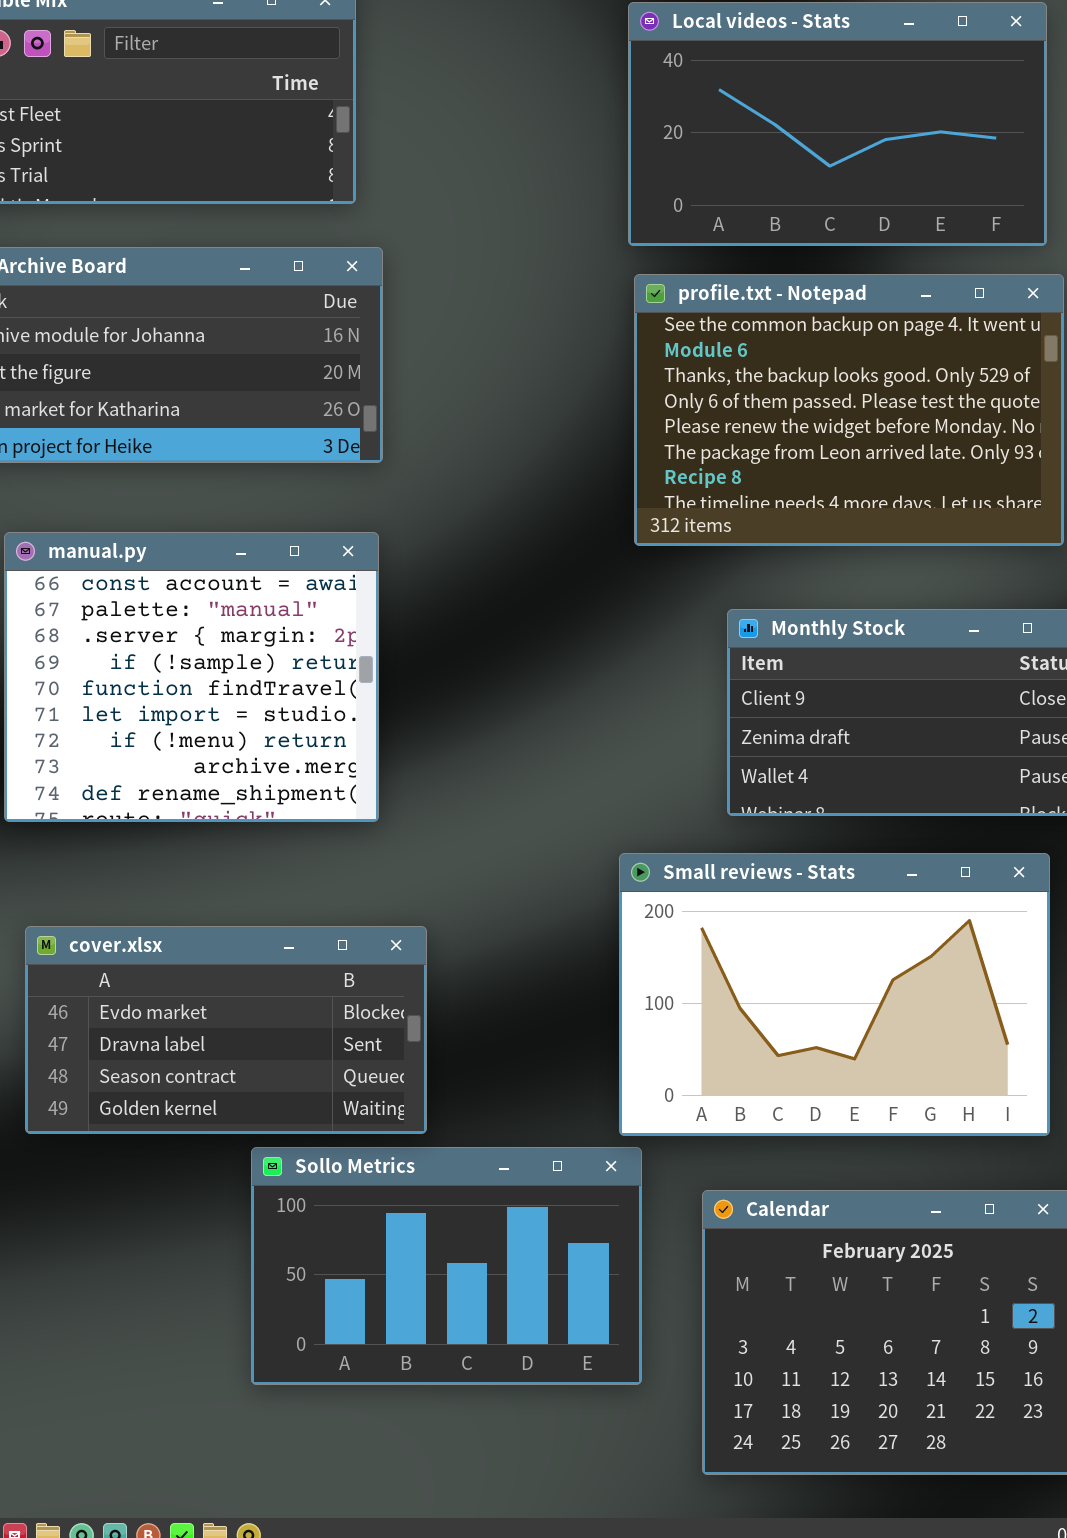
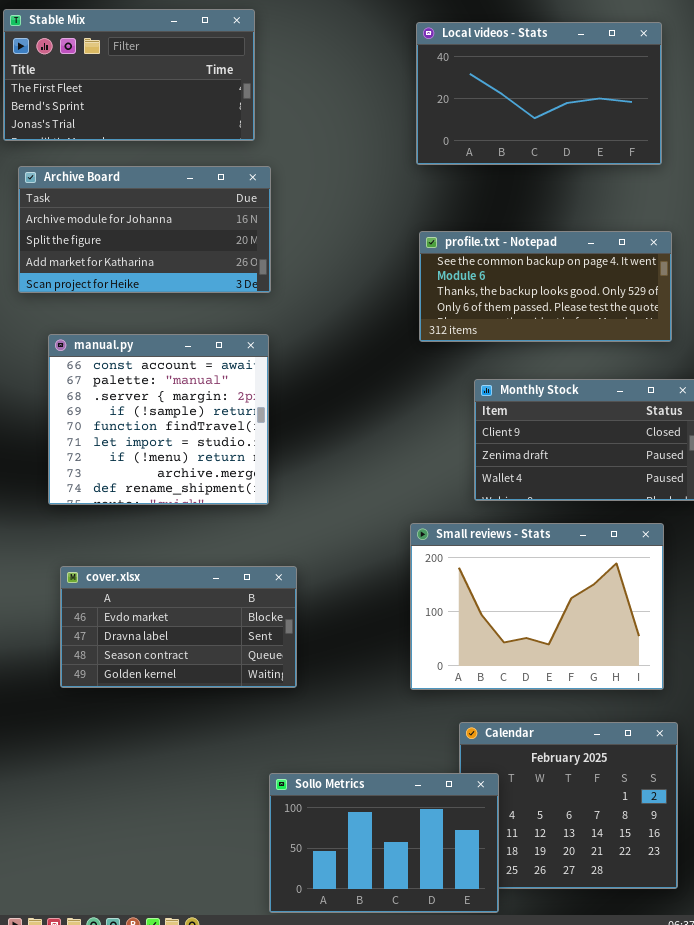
profile.txt - Notepad: [634,274,1064,546] -> [419,231,672,342], resized
Sollo Metrics: [251,1147,642,1385] -> [269,773,499,913], moved

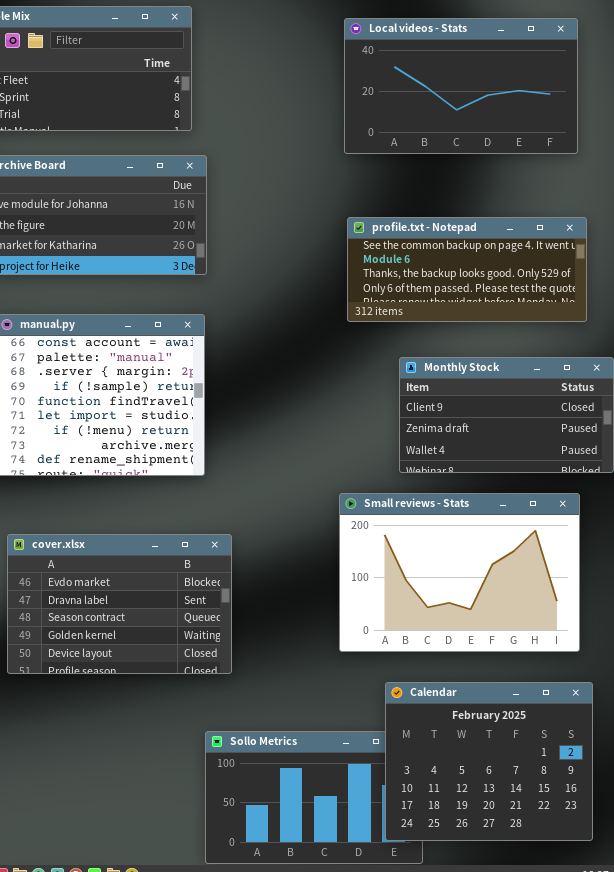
cover.xlsx: [60,566,297,688] -> [7,534,232,674], resized
Calendar: [459,722,678,889] -> [385,682,593,841], raised

